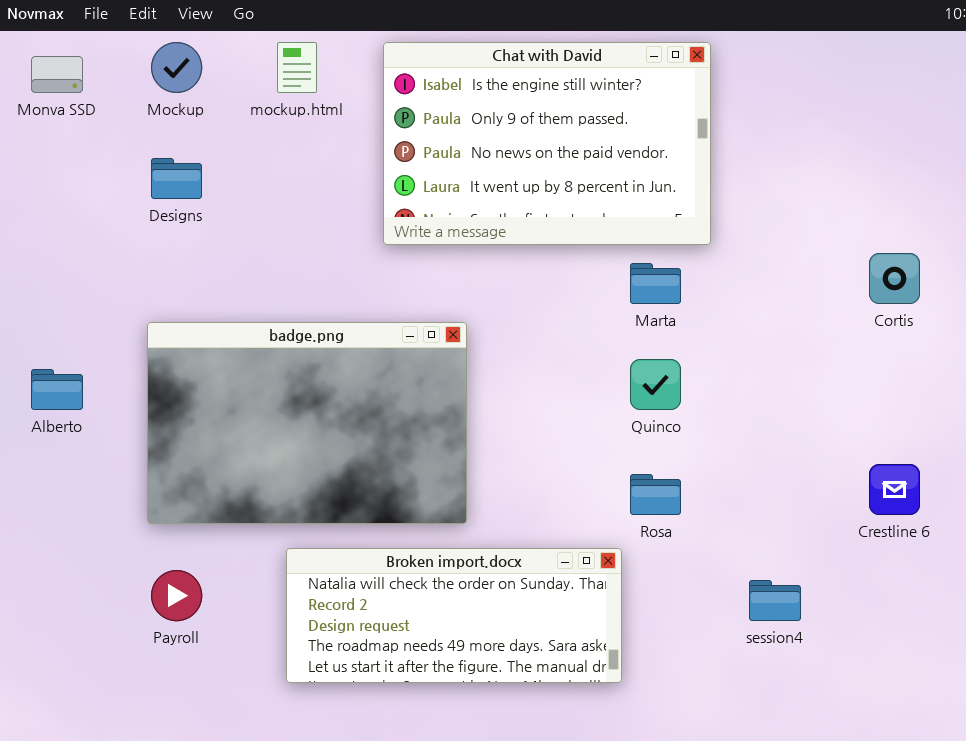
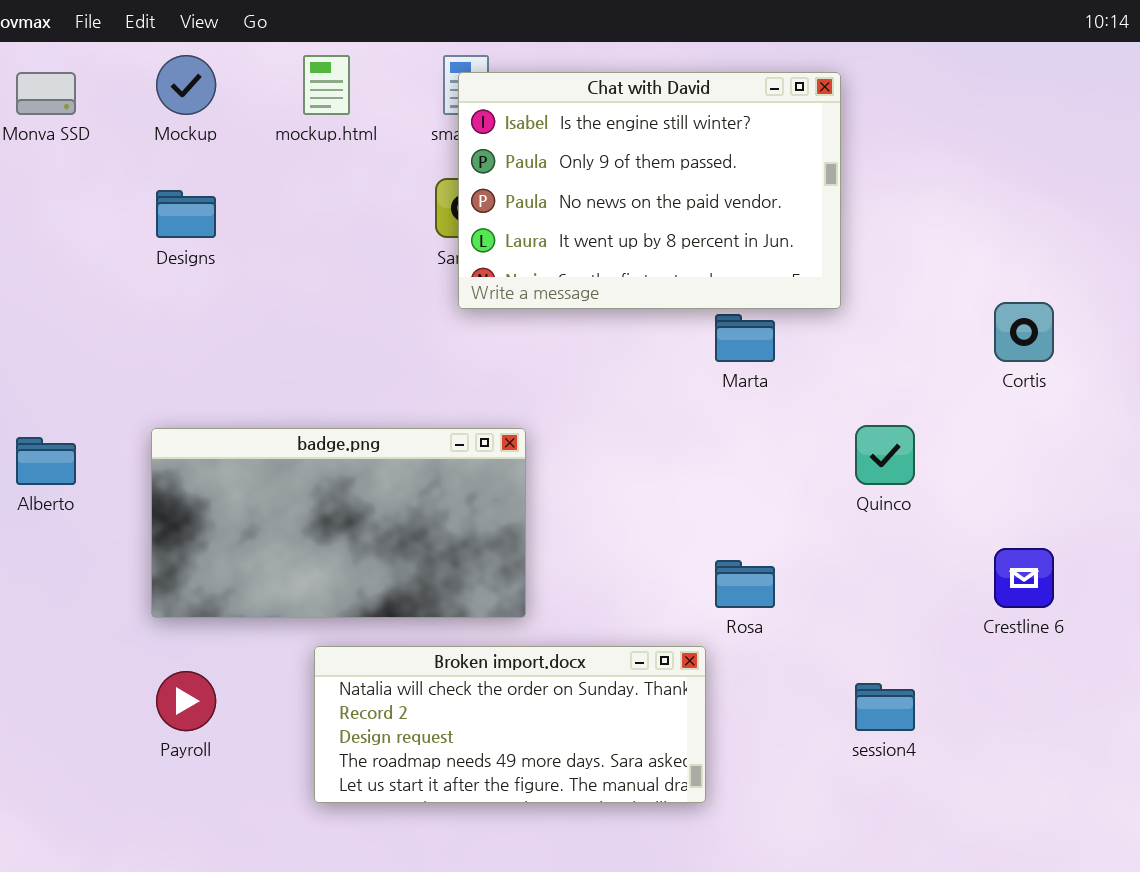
Chat with David: [383,42,711,245] -> [458,72,841,309], moved
badge.png: [147,322,467,524] -> [151,428,526,618], resized
Quinco: [630,359,681,410] -> [855,425,915,485], moved

